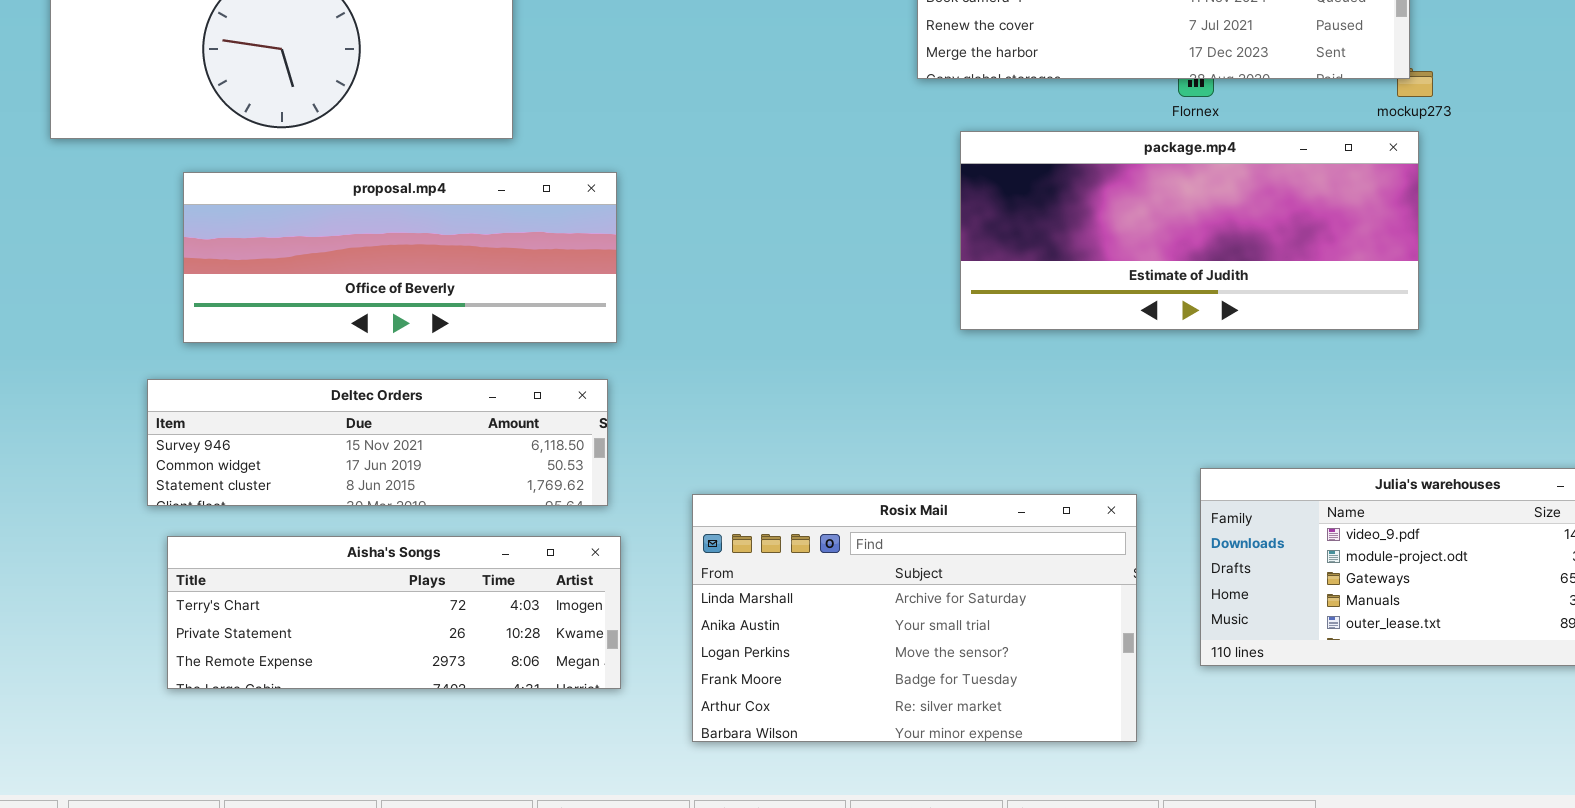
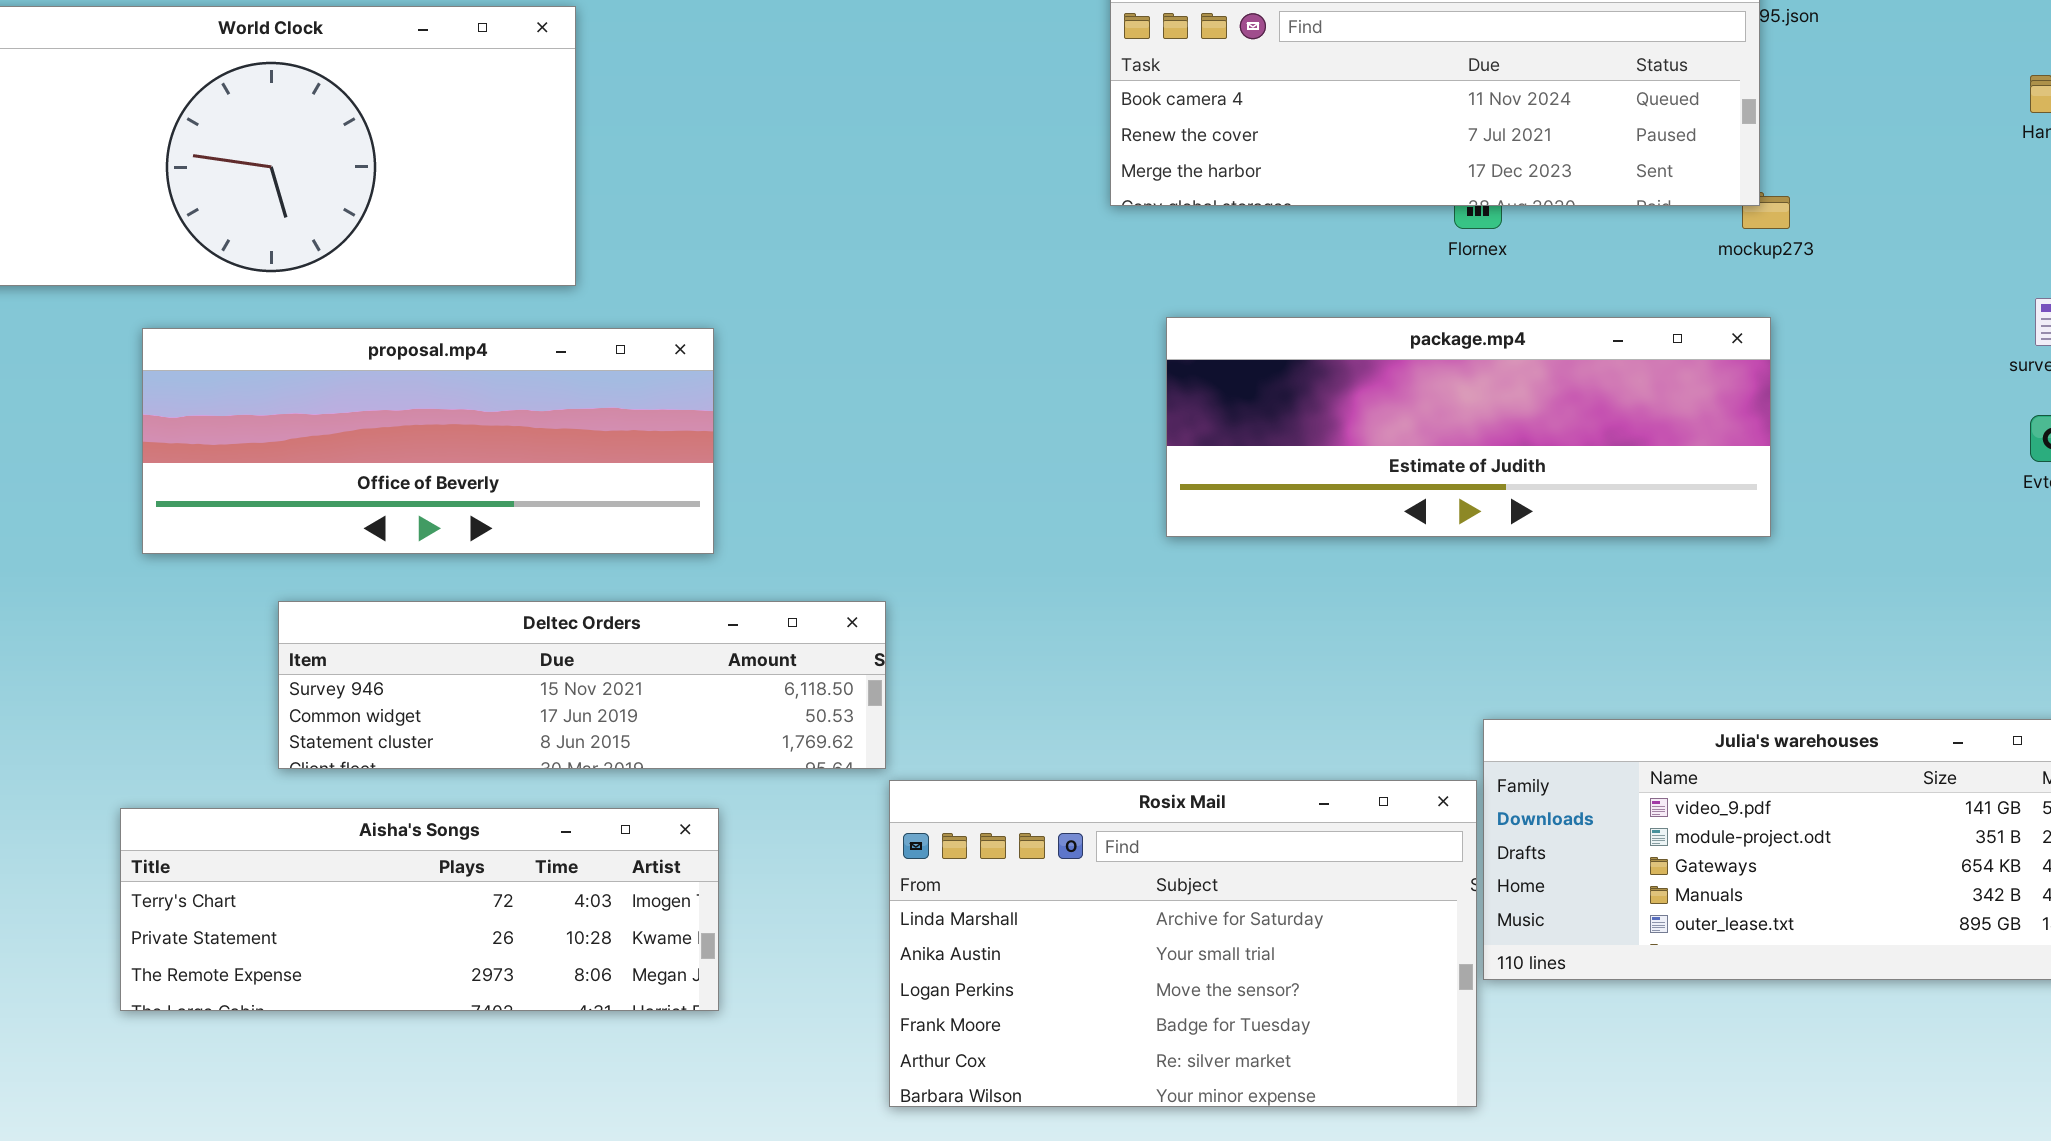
package.mp4: [960,131,1419,330] -> [1166,317,1771,537], resized
Deltec Orders: [147,379,608,506] -> [278,601,886,769], moved
Rosix Mail: [692,494,1137,742] -> [889,780,1477,1107], moved

